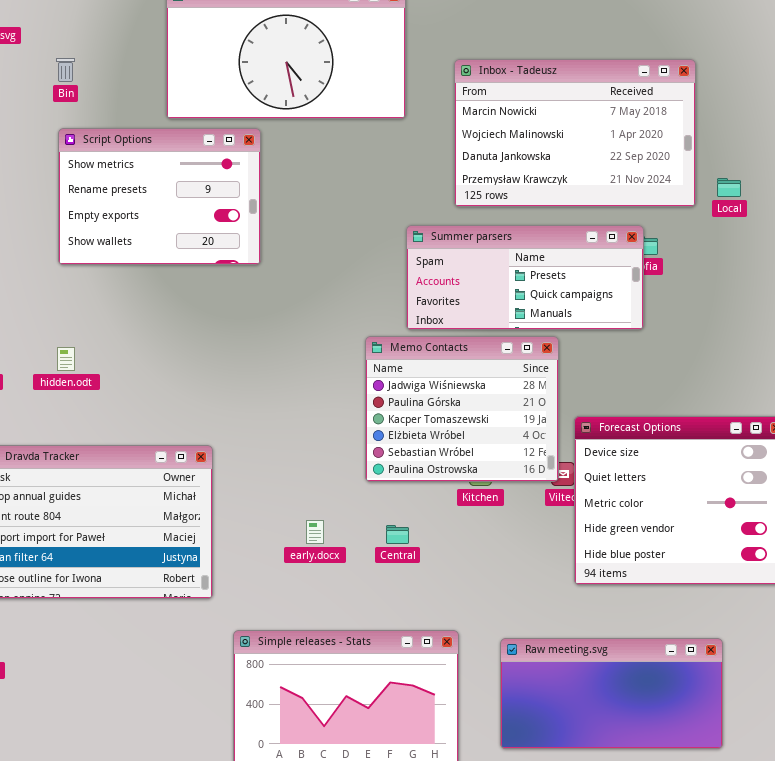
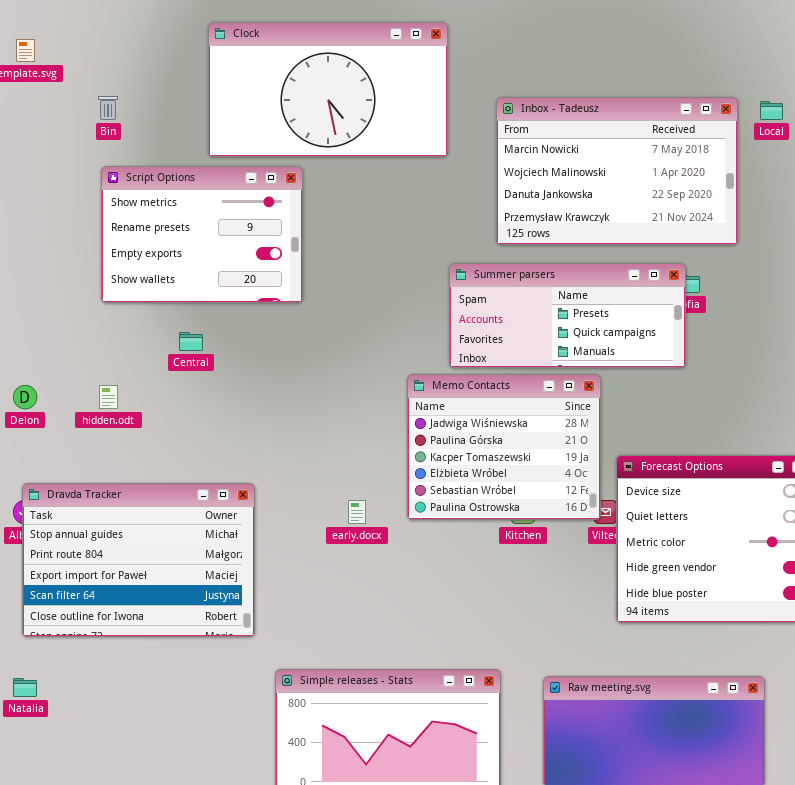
Local: [717,178,741,197] -> [760,101,783,120], moved
early.docx: [306,520,324,544] -> [348,500,366,524], moved
Central: [386,525,409,544] -> [179,332,203,351], moved

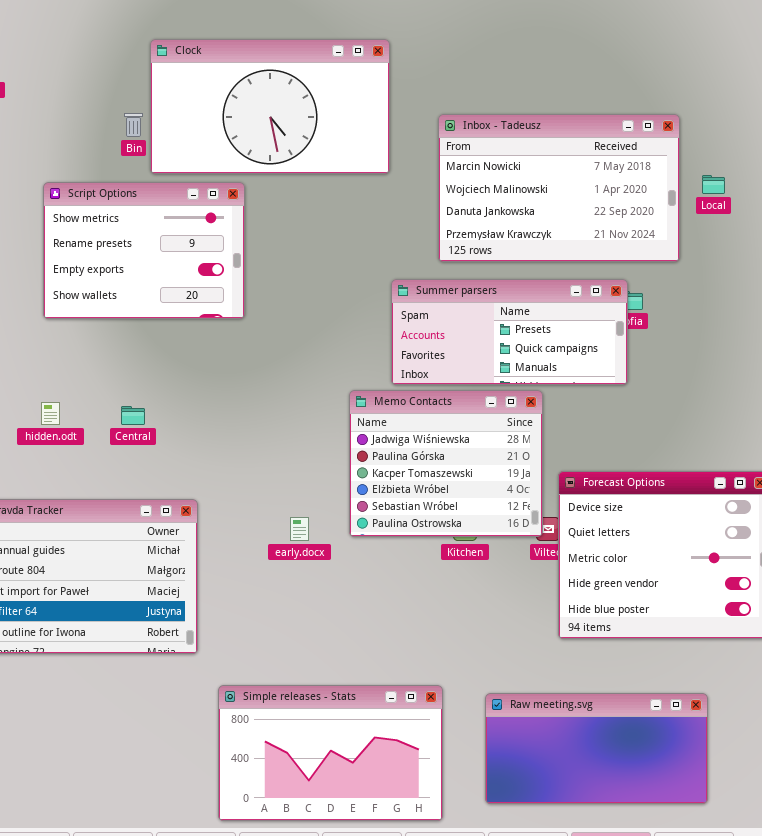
Bin: [98,96,118,120] -> [124,113,143,137], moved
Local: [760,101,783,120] -> [702,175,725,194], moved
Central: [179,332,203,351] -> [121,406,145,425], moved

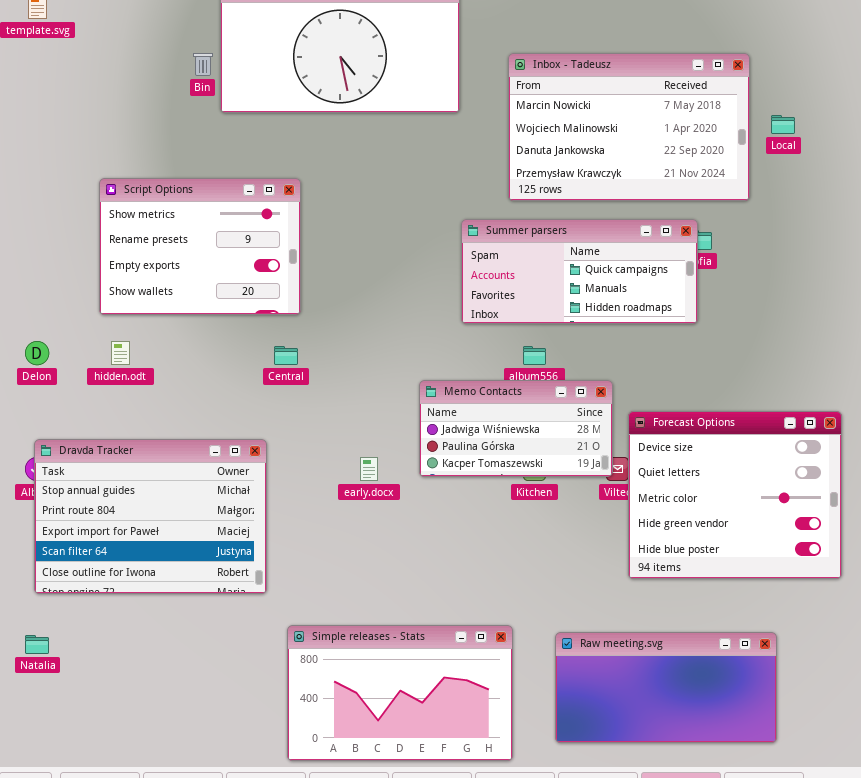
Script Options: [43,182,245,319] -> [99,178,301,315], moved
Summer parsers: [391,279,628,385] -> [461,219,698,324], scrolled down 1 row
Memo Contacts: [349,390,543,537] -> [419,380,613,477], resized
Central: [121,406,145,425] -> [274,346,298,365], moved

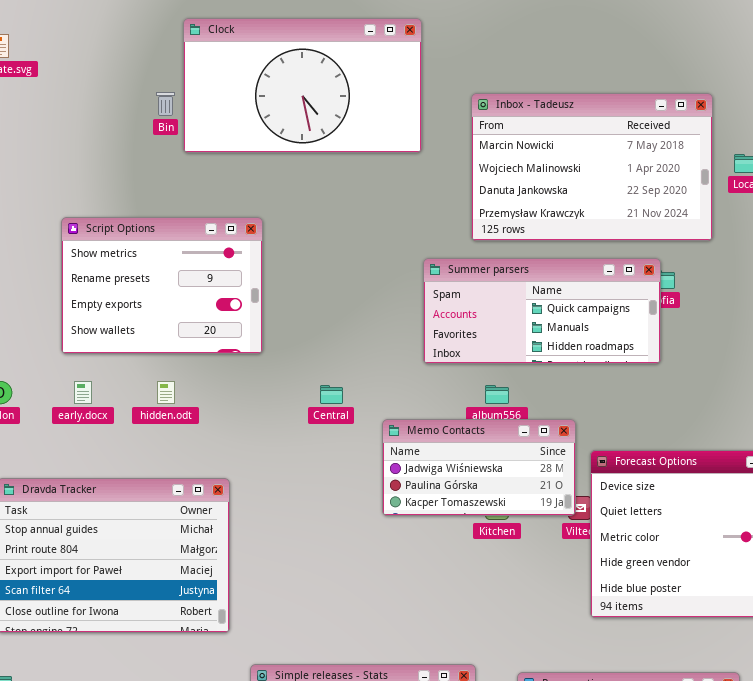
hidden.odt: [111,341,130,365] -> [157,381,175,404], moved
Central: [274,346,298,365] -> [320,385,343,404], moved
early.docx: [360,457,378,481] -> [74,381,92,404], moved

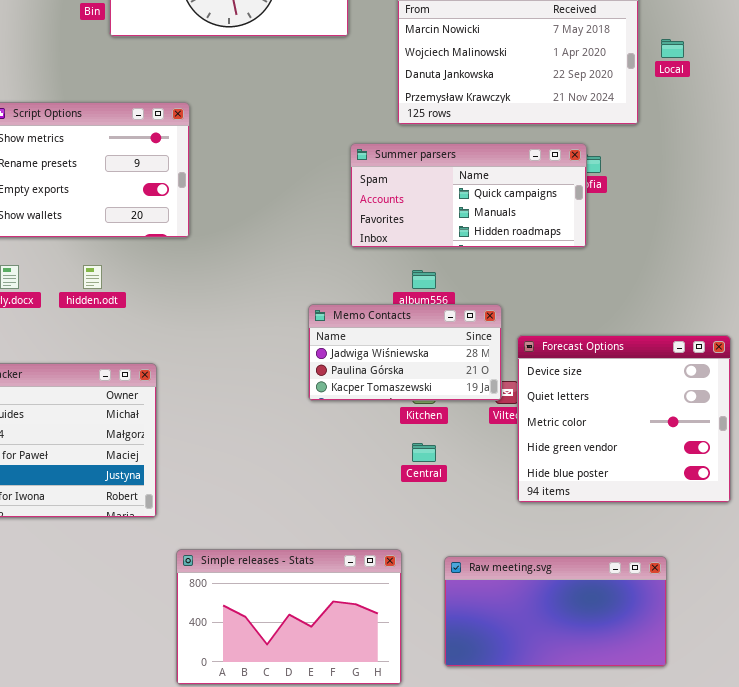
Central: [320,385,343,404] -> [412,443,436,462], moved

